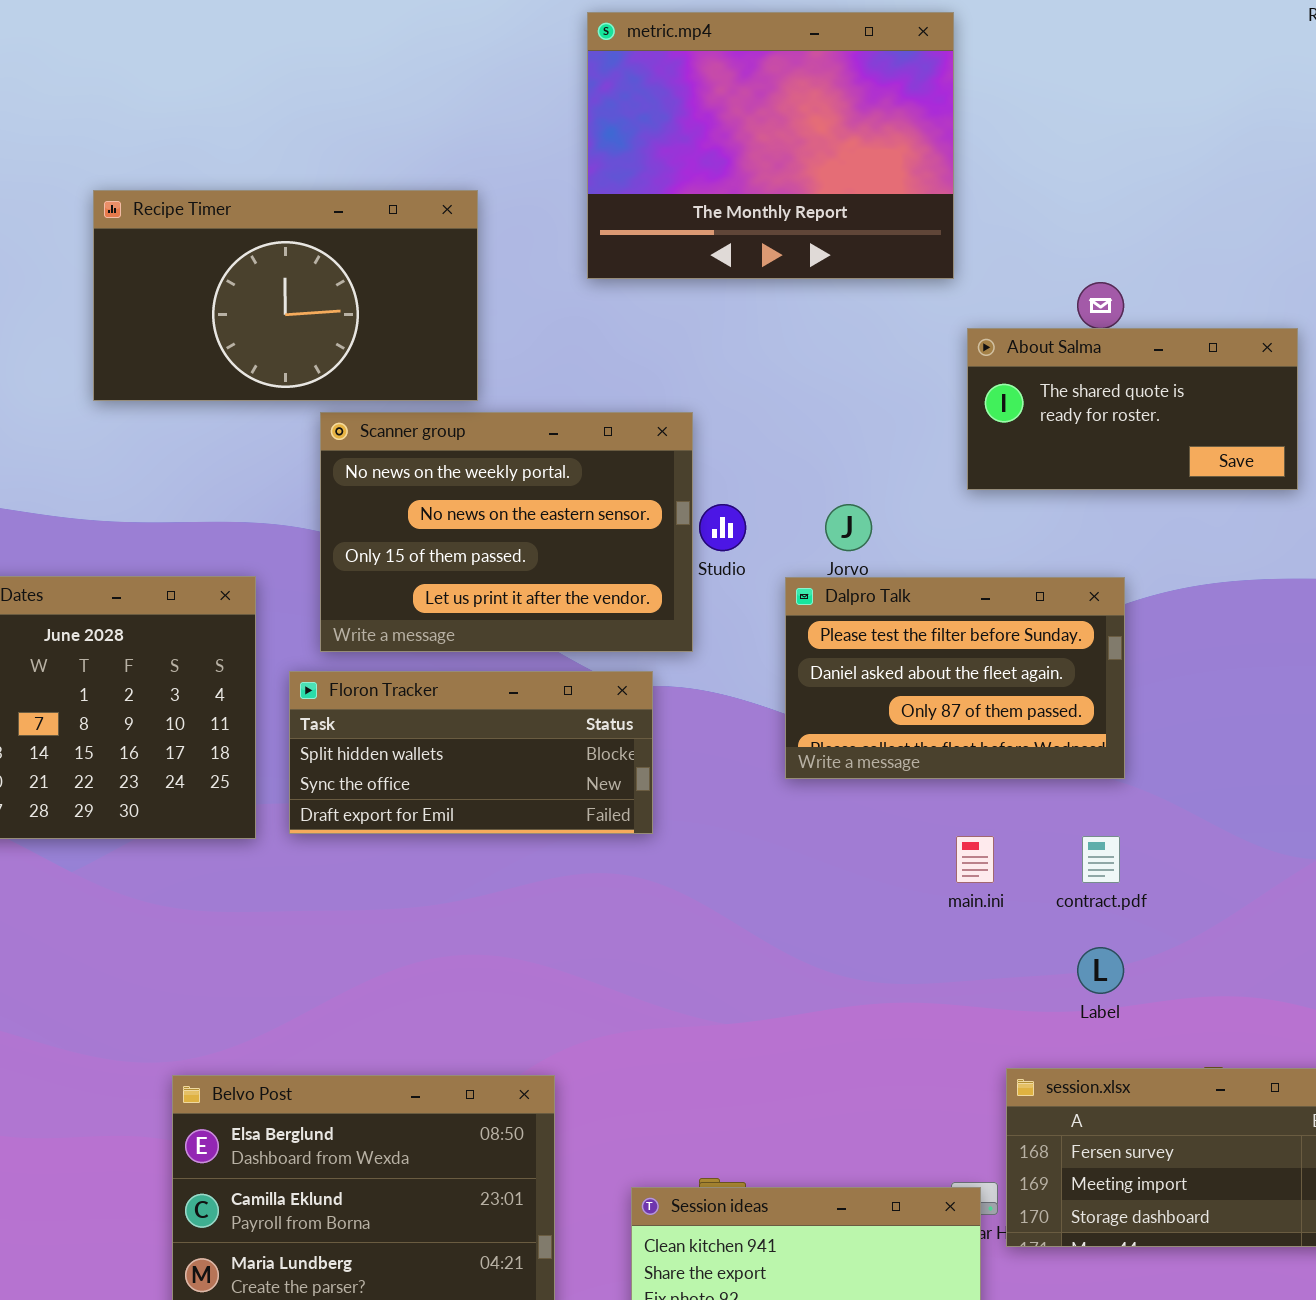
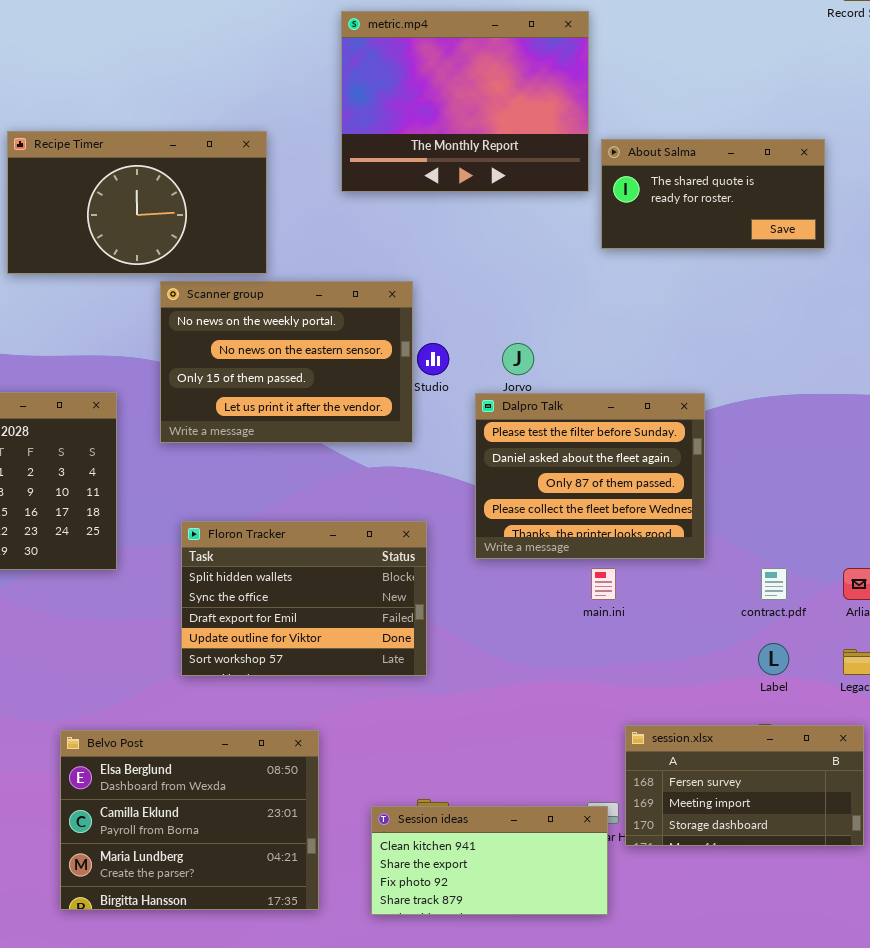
About Salma: [967,328,1298,490] -> [601,139,825,249], moved
Dalpro Talk: [785,577,1125,779] -> [475,393,705,559], resized
Floron Tracker: [289,671,653,834] -> [181,521,427,676], moved, resized
contract.pdf: [1082,836,1120,883] -> [761,568,787,600], moved
Label: [1077,947,1124,994] -> [758,643,789,675], moved

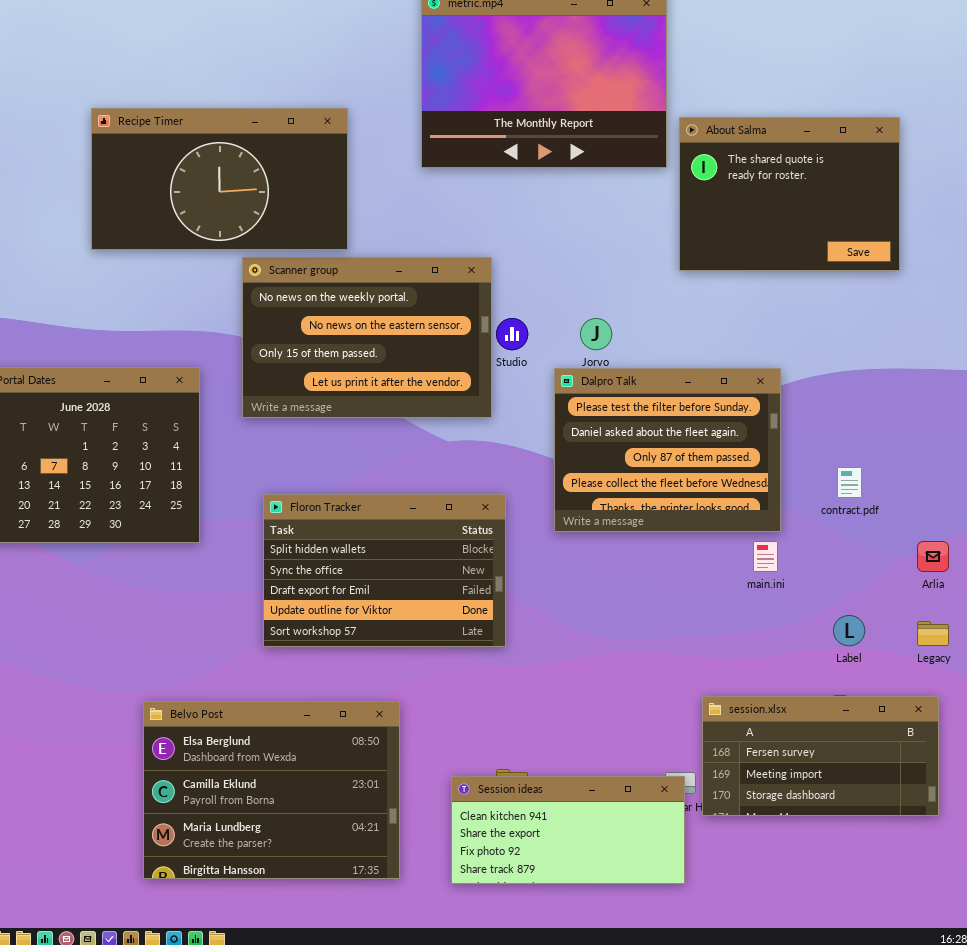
About Salma: [601,139,825,249] -> [679,117,900,271], resized
main.ini: [591,568,616,600] -> [753,541,778,572], moved
contract.pdf: [761,568,787,600] -> [837,467,862,498], moved

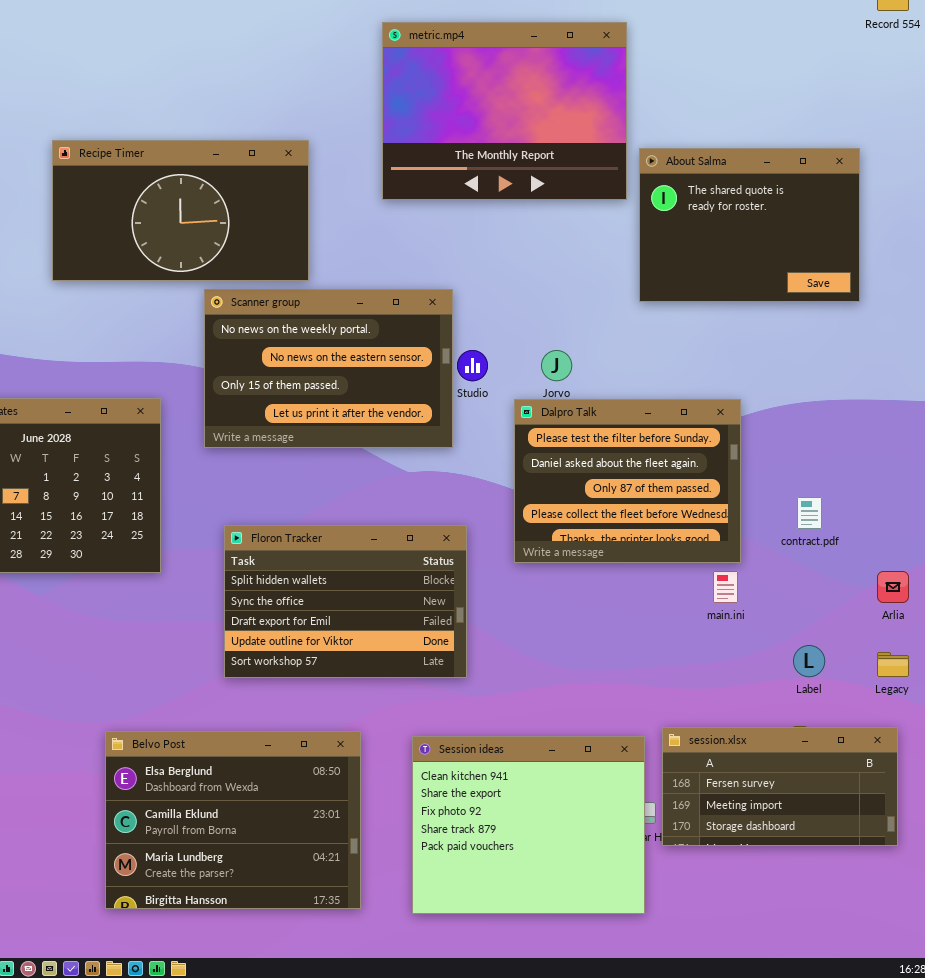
Session ideas: [451,776,685,884] -> [412,736,645,914], resized

